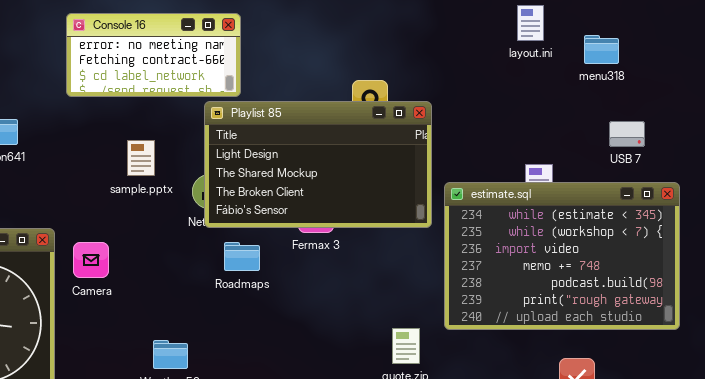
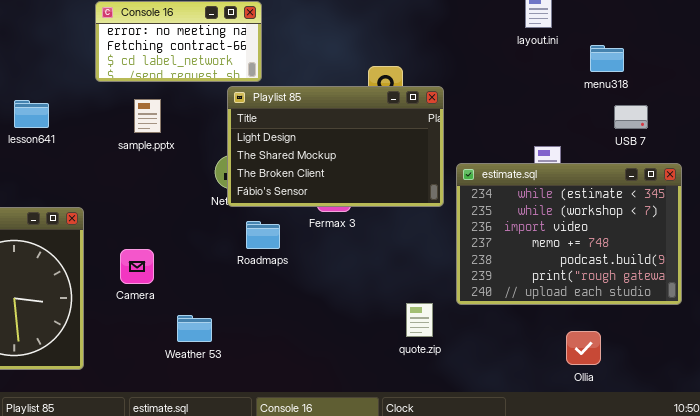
menu318: [584,35,619,64] -> [590,45,624,72], moved
sample.pptx: [127,140,155,176] -> [134,99,161,133], moved
Camera: [73,242,109,278] -> [120,249,154,284], moved

